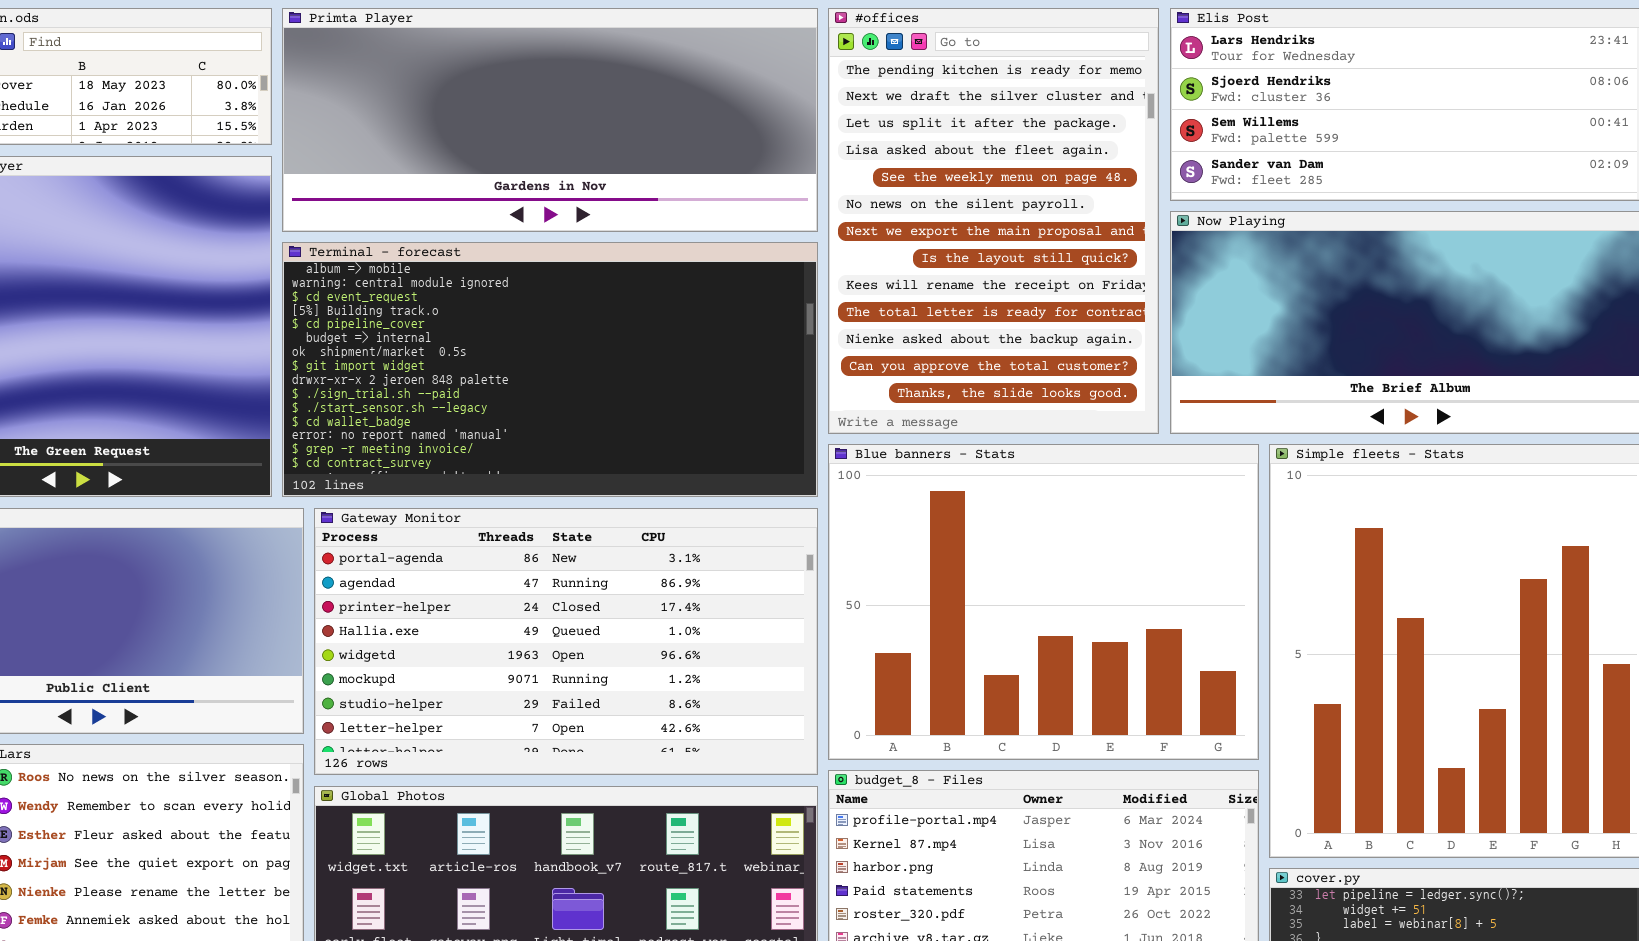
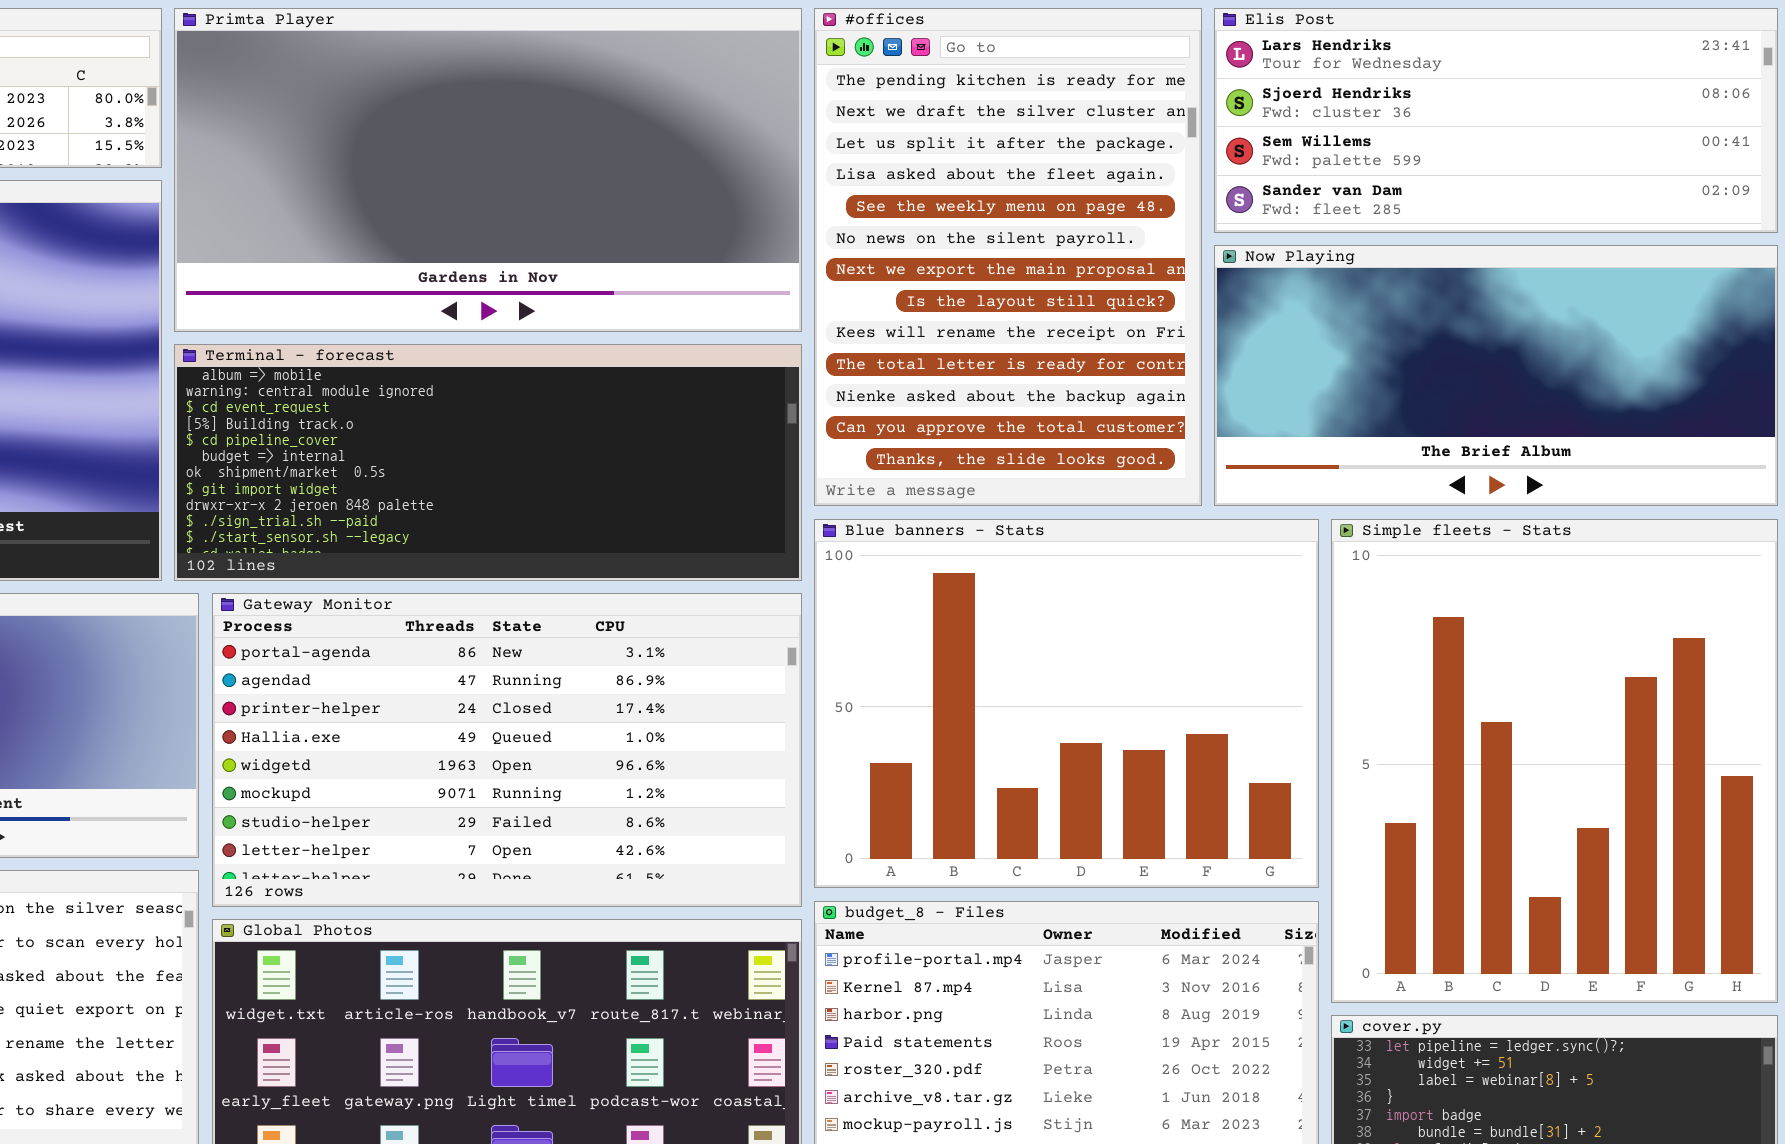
Primta Player: [282,8,818,232] -> [174,8,802,332], resized
Terminal - forecast: [282,242,818,497] -> [174,344,802,581], resized

